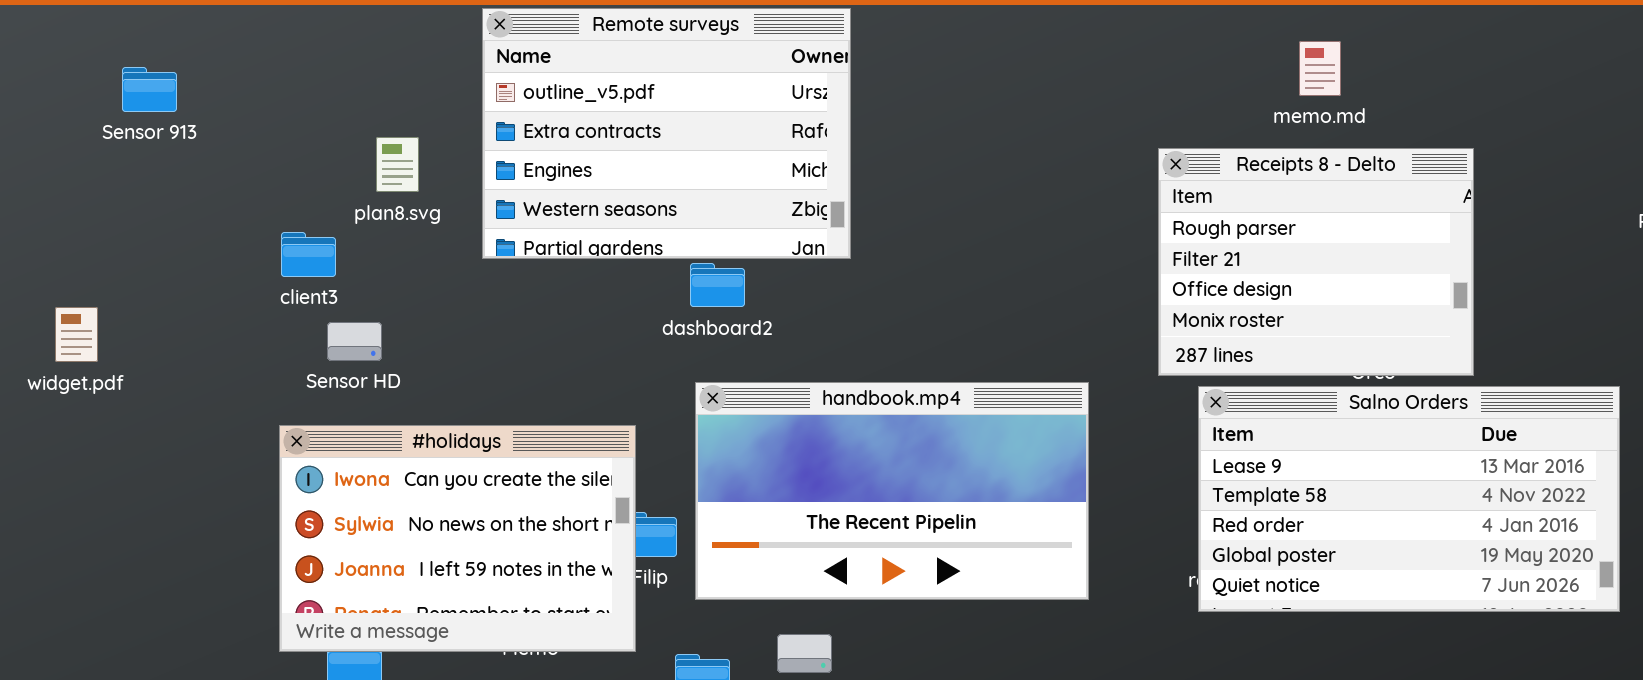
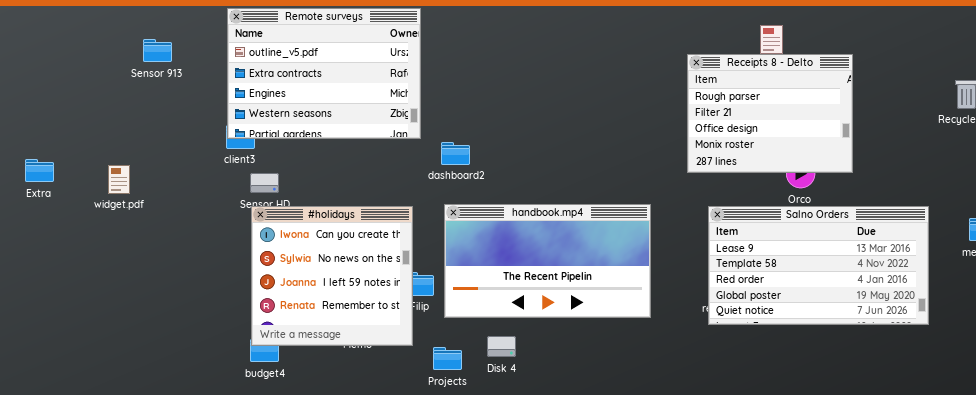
Remote surveys: [482,8,851,259] -> [227,8,421,139], moved
Receipts 8 - Delto: [1158,148,1474,376] -> [687,54,853,173], moved
#holidays: [279,425,636,652] -> [251,206,413,346], resized

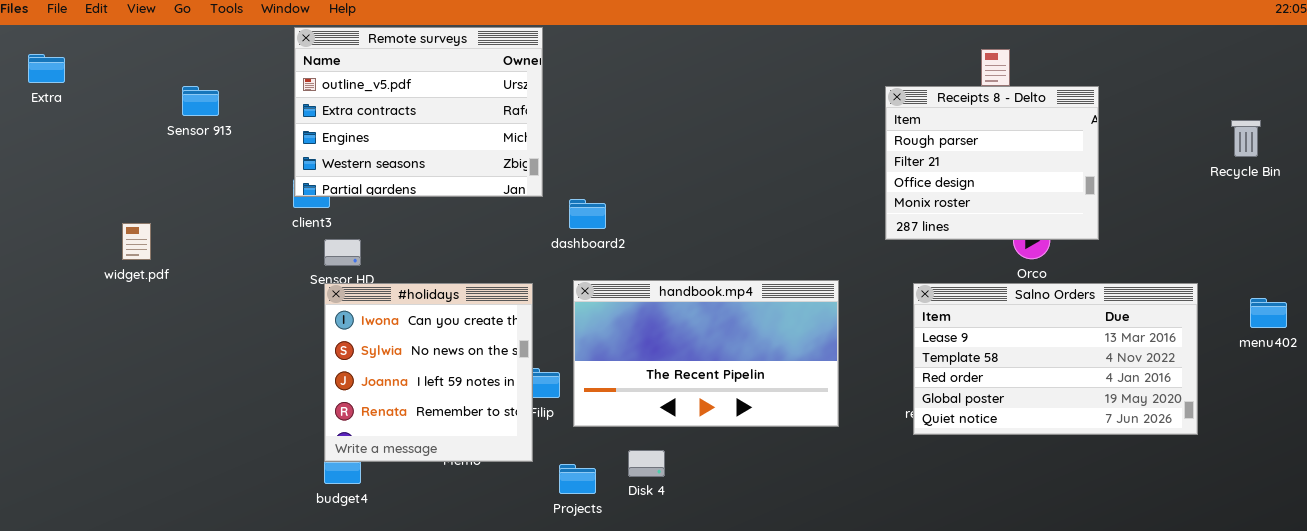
Sensor 913: [143,39,172,62] -> [182,86,219,116], moved
Extra: [25,159,54,182] -> [28,54,65,83], moved
widget.pdf: [108,165,130,194] -> [122,223,151,260], moved

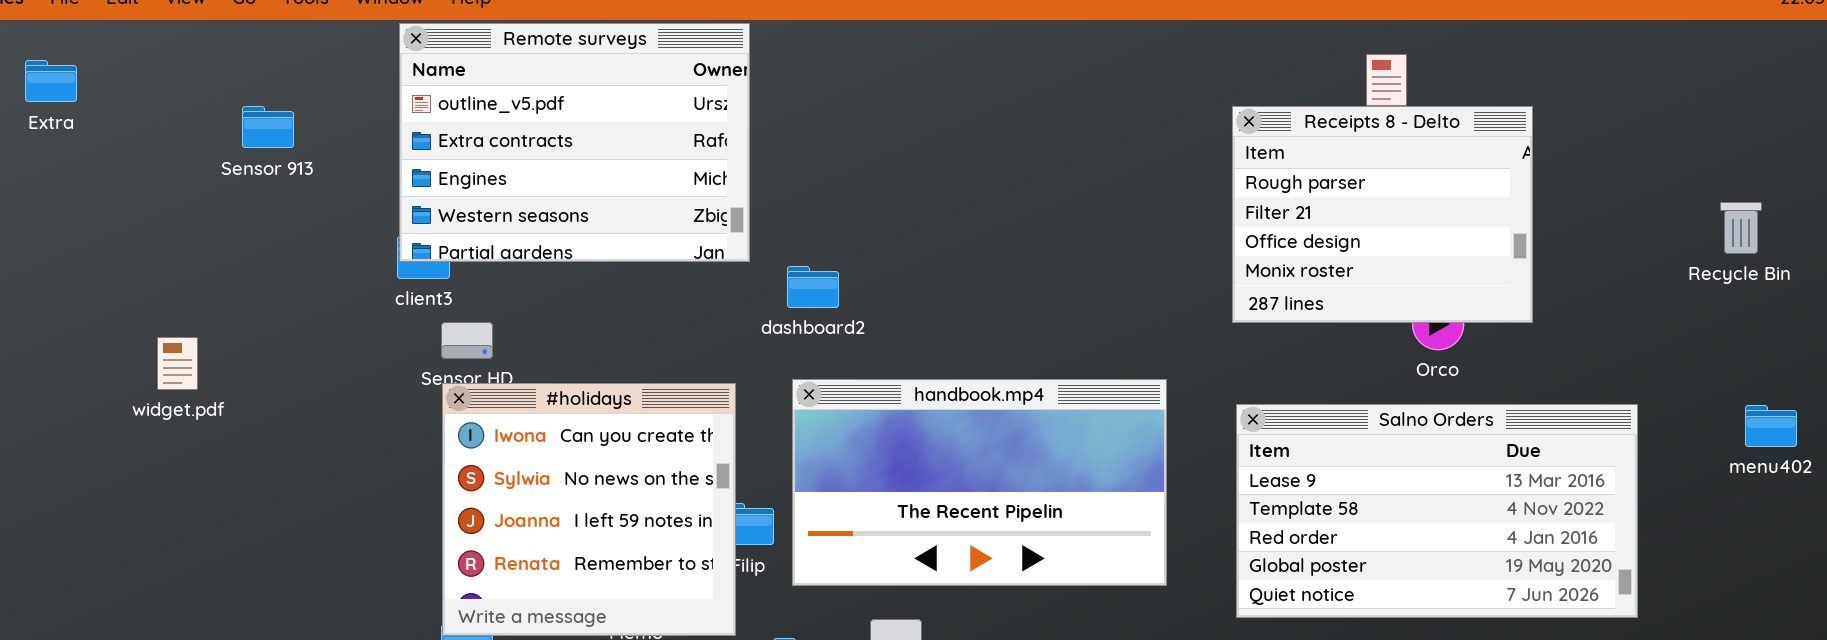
Recycle Bin: [1231,120,1261,157] -> [1720,202,1762,254], moved
widget.pdf: [122,223,151,260] -> [157,337,198,390], moved
Salno Orders: [913,283,1198,435] -> [1236,404,1638,618], moved

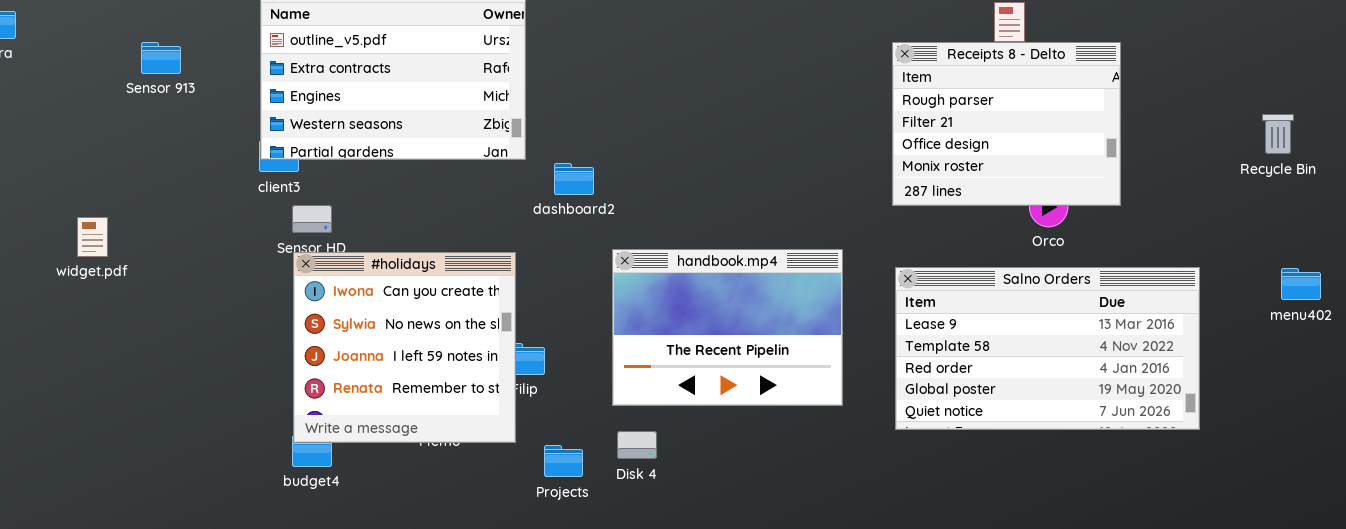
handbook.mp4: [792,379,1167,586] -> [612,249,843,406], resized

